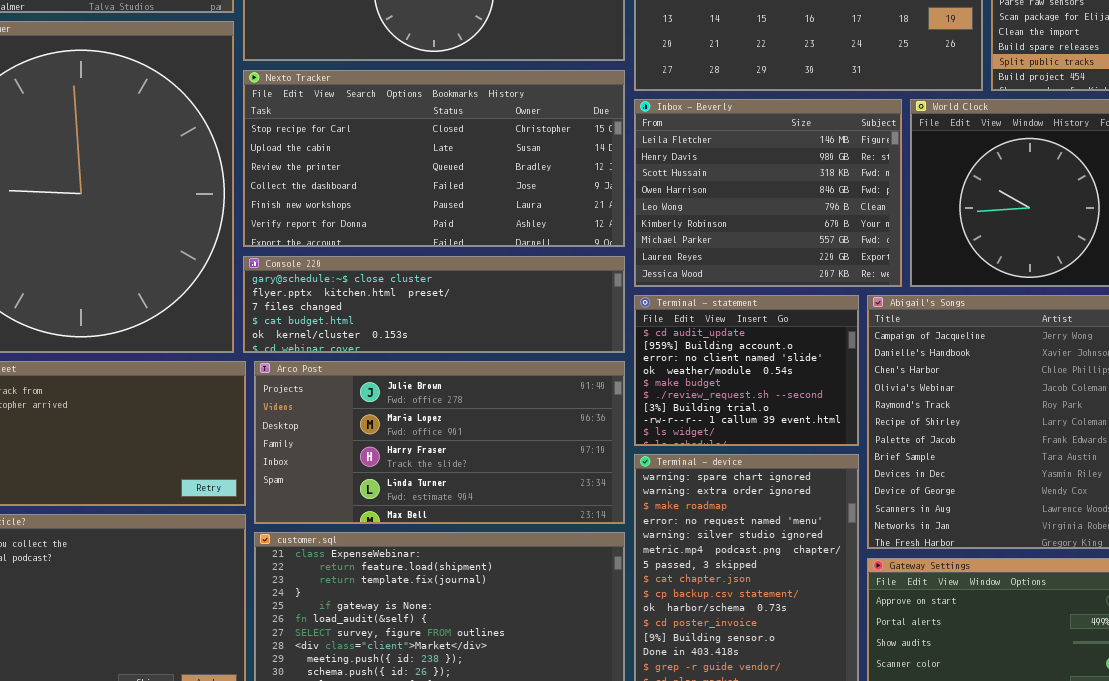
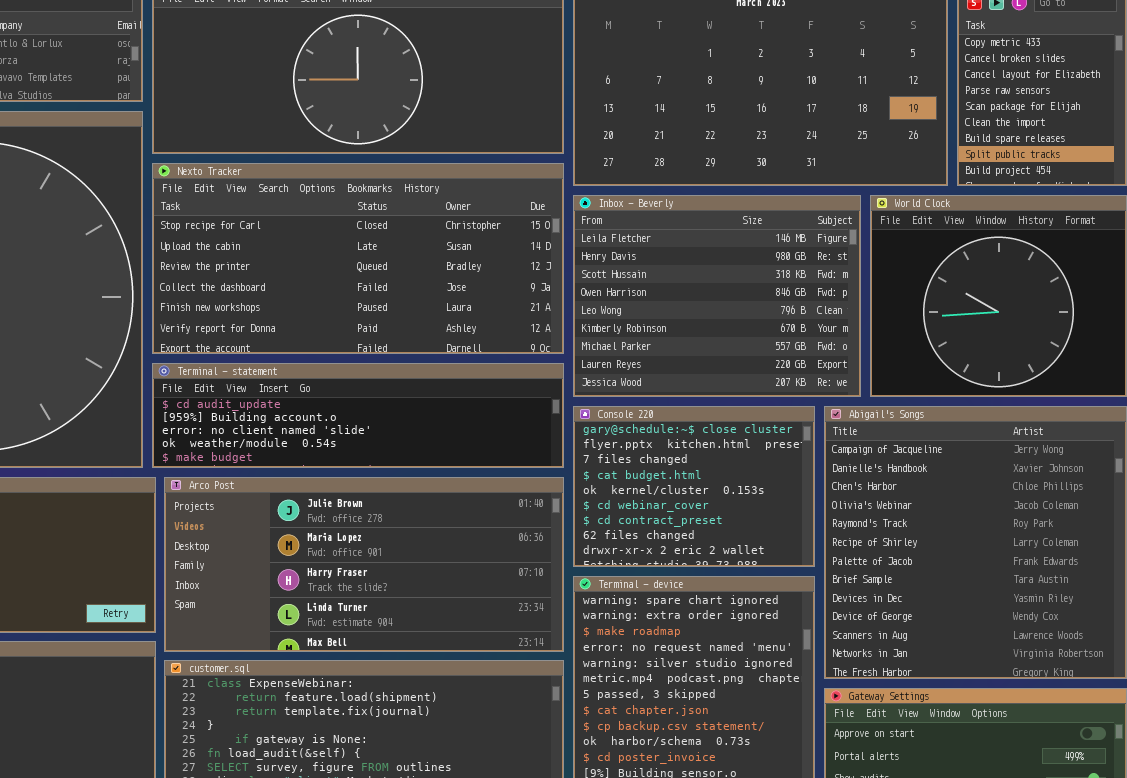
Console 220: [243,256,625,353] -> [573,406,815,567], moved, resized
Terminal - statement: [634,295,859,446] -> [152,363,564,468], moved, resized

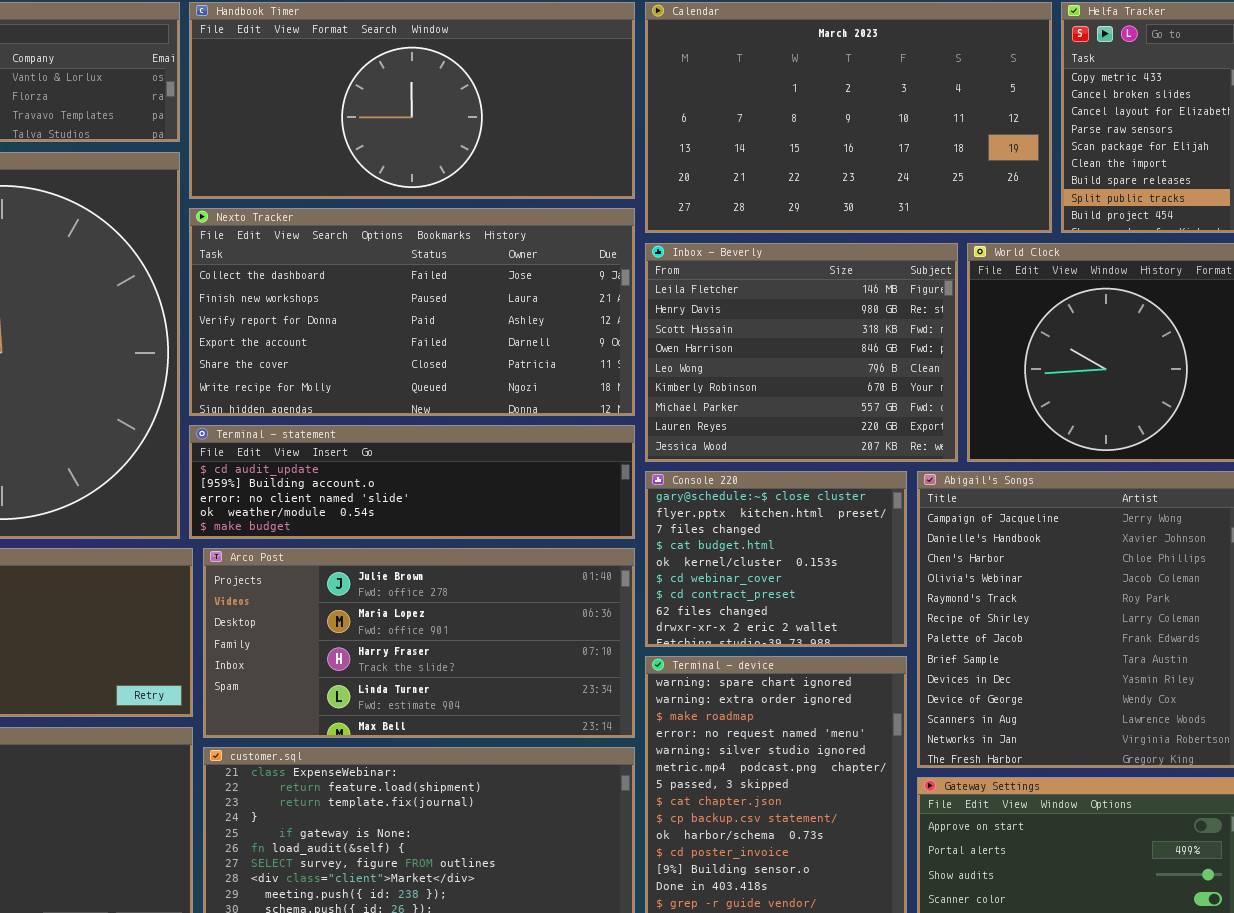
Nexto Tracker: [152,163,564,354] -> [189,208,635,416], scrolled down 3 rows

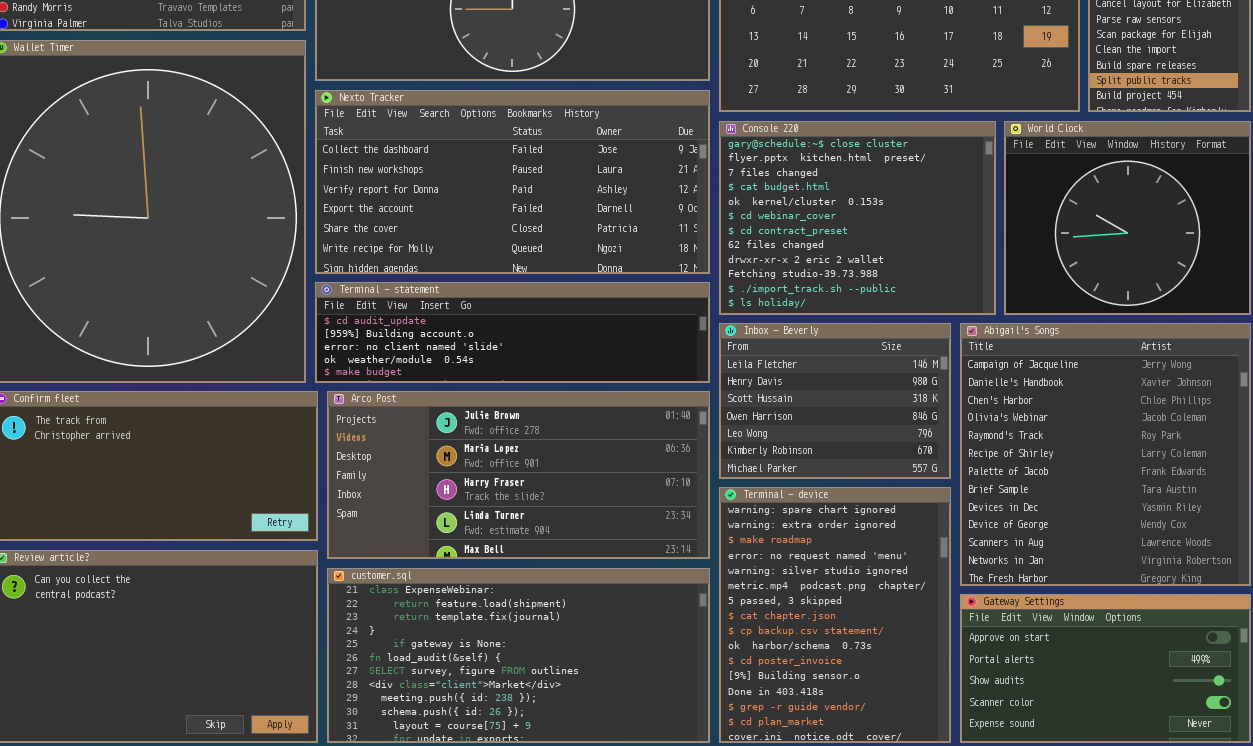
Inbox - Beverly: [645,243,958,462] -> [719,323,951,479], moved, resized
Console 220: [645,471,907,647] -> [719,121,996,315], moved, resized

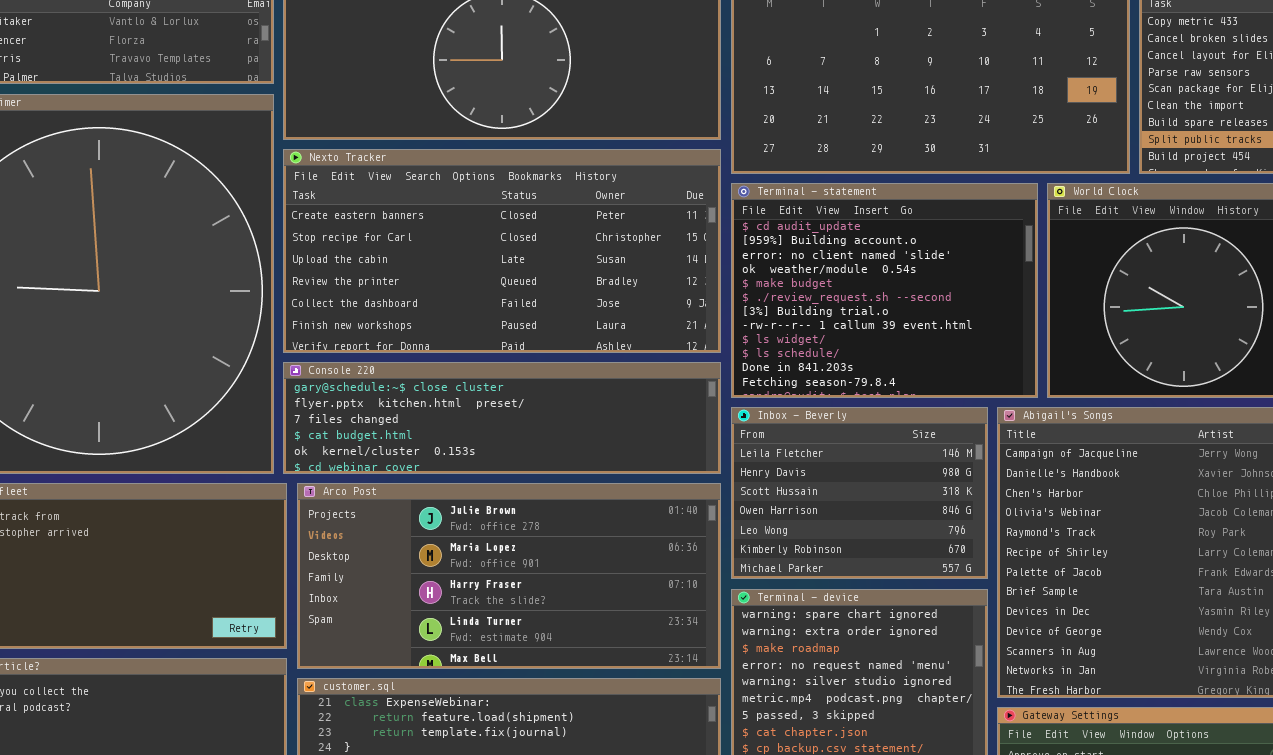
Nexto Tracker: [315,90,710,274] -> [283,149,721,353], scrolled up 4 rows
Console 220: [719,121,996,315] -> [283,362,721,474], moved, resized
Terminal - statement: [315,282,710,383] -> [731,183,1038,398], moved, resized

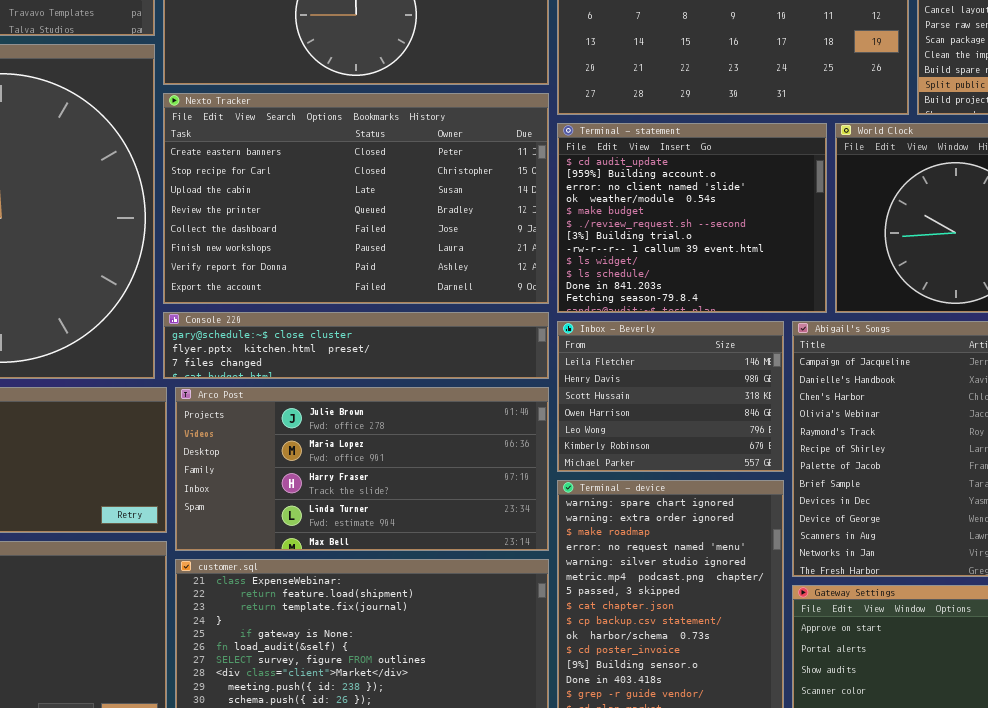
Nexto Tracker: [283,149,721,353] -> [163,93,549,304], resized
Console 220: [283,362,721,474] -> [163,312,549,379], resized

